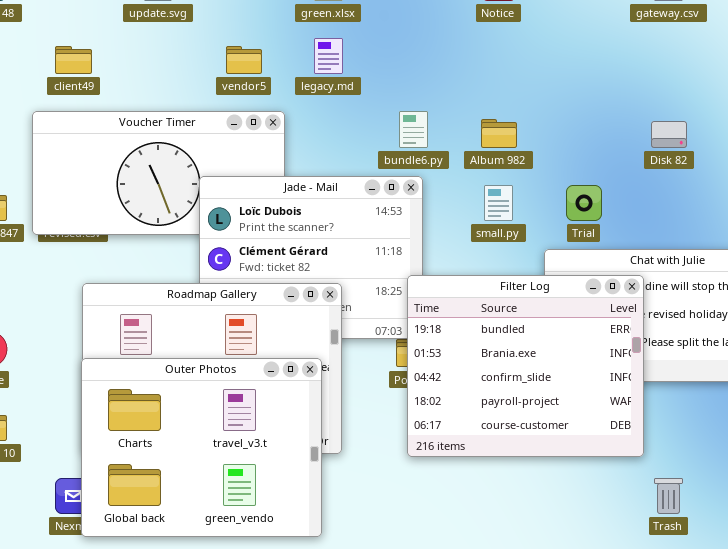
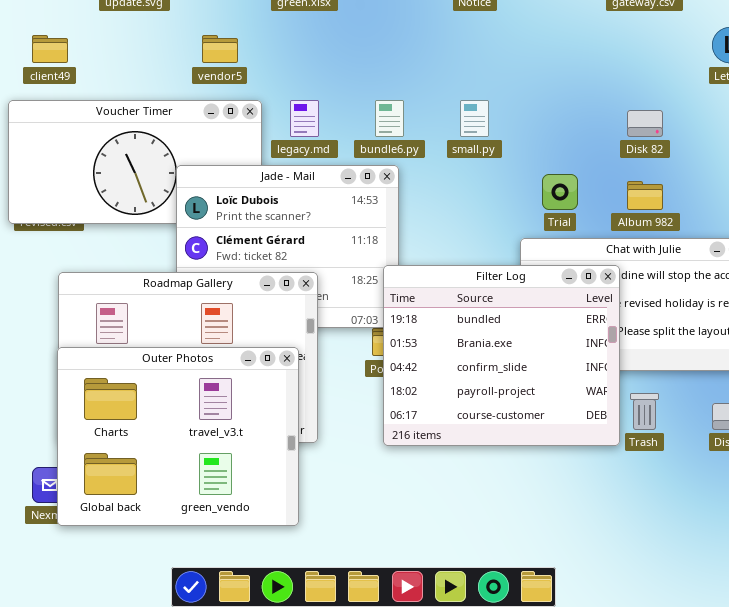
legacy.md: [314,38,343,74] -> [290,100,319,137], moved
Album 982: [481,119,517,148] -> [627,181,663,210], moved
small.py: [484,185,513,221] -> [460,100,489,137], moved
Trash: [654,478,683,514] -> [630,393,659,430], moved

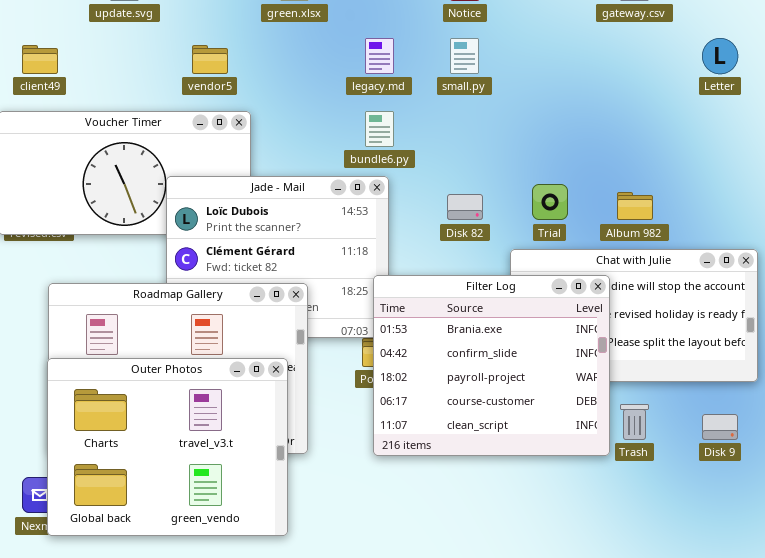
legacy.md: [290,100,319,137] -> [365,38,394,74], moved
small.py: [460,100,489,137] -> [450,38,479,74], moved
Disk 82: [627,110,663,137] -> [447,194,483,220], moved
Filter Log: [383,265,620,446] -> [373,275,610,456], scrolled down 1 row

